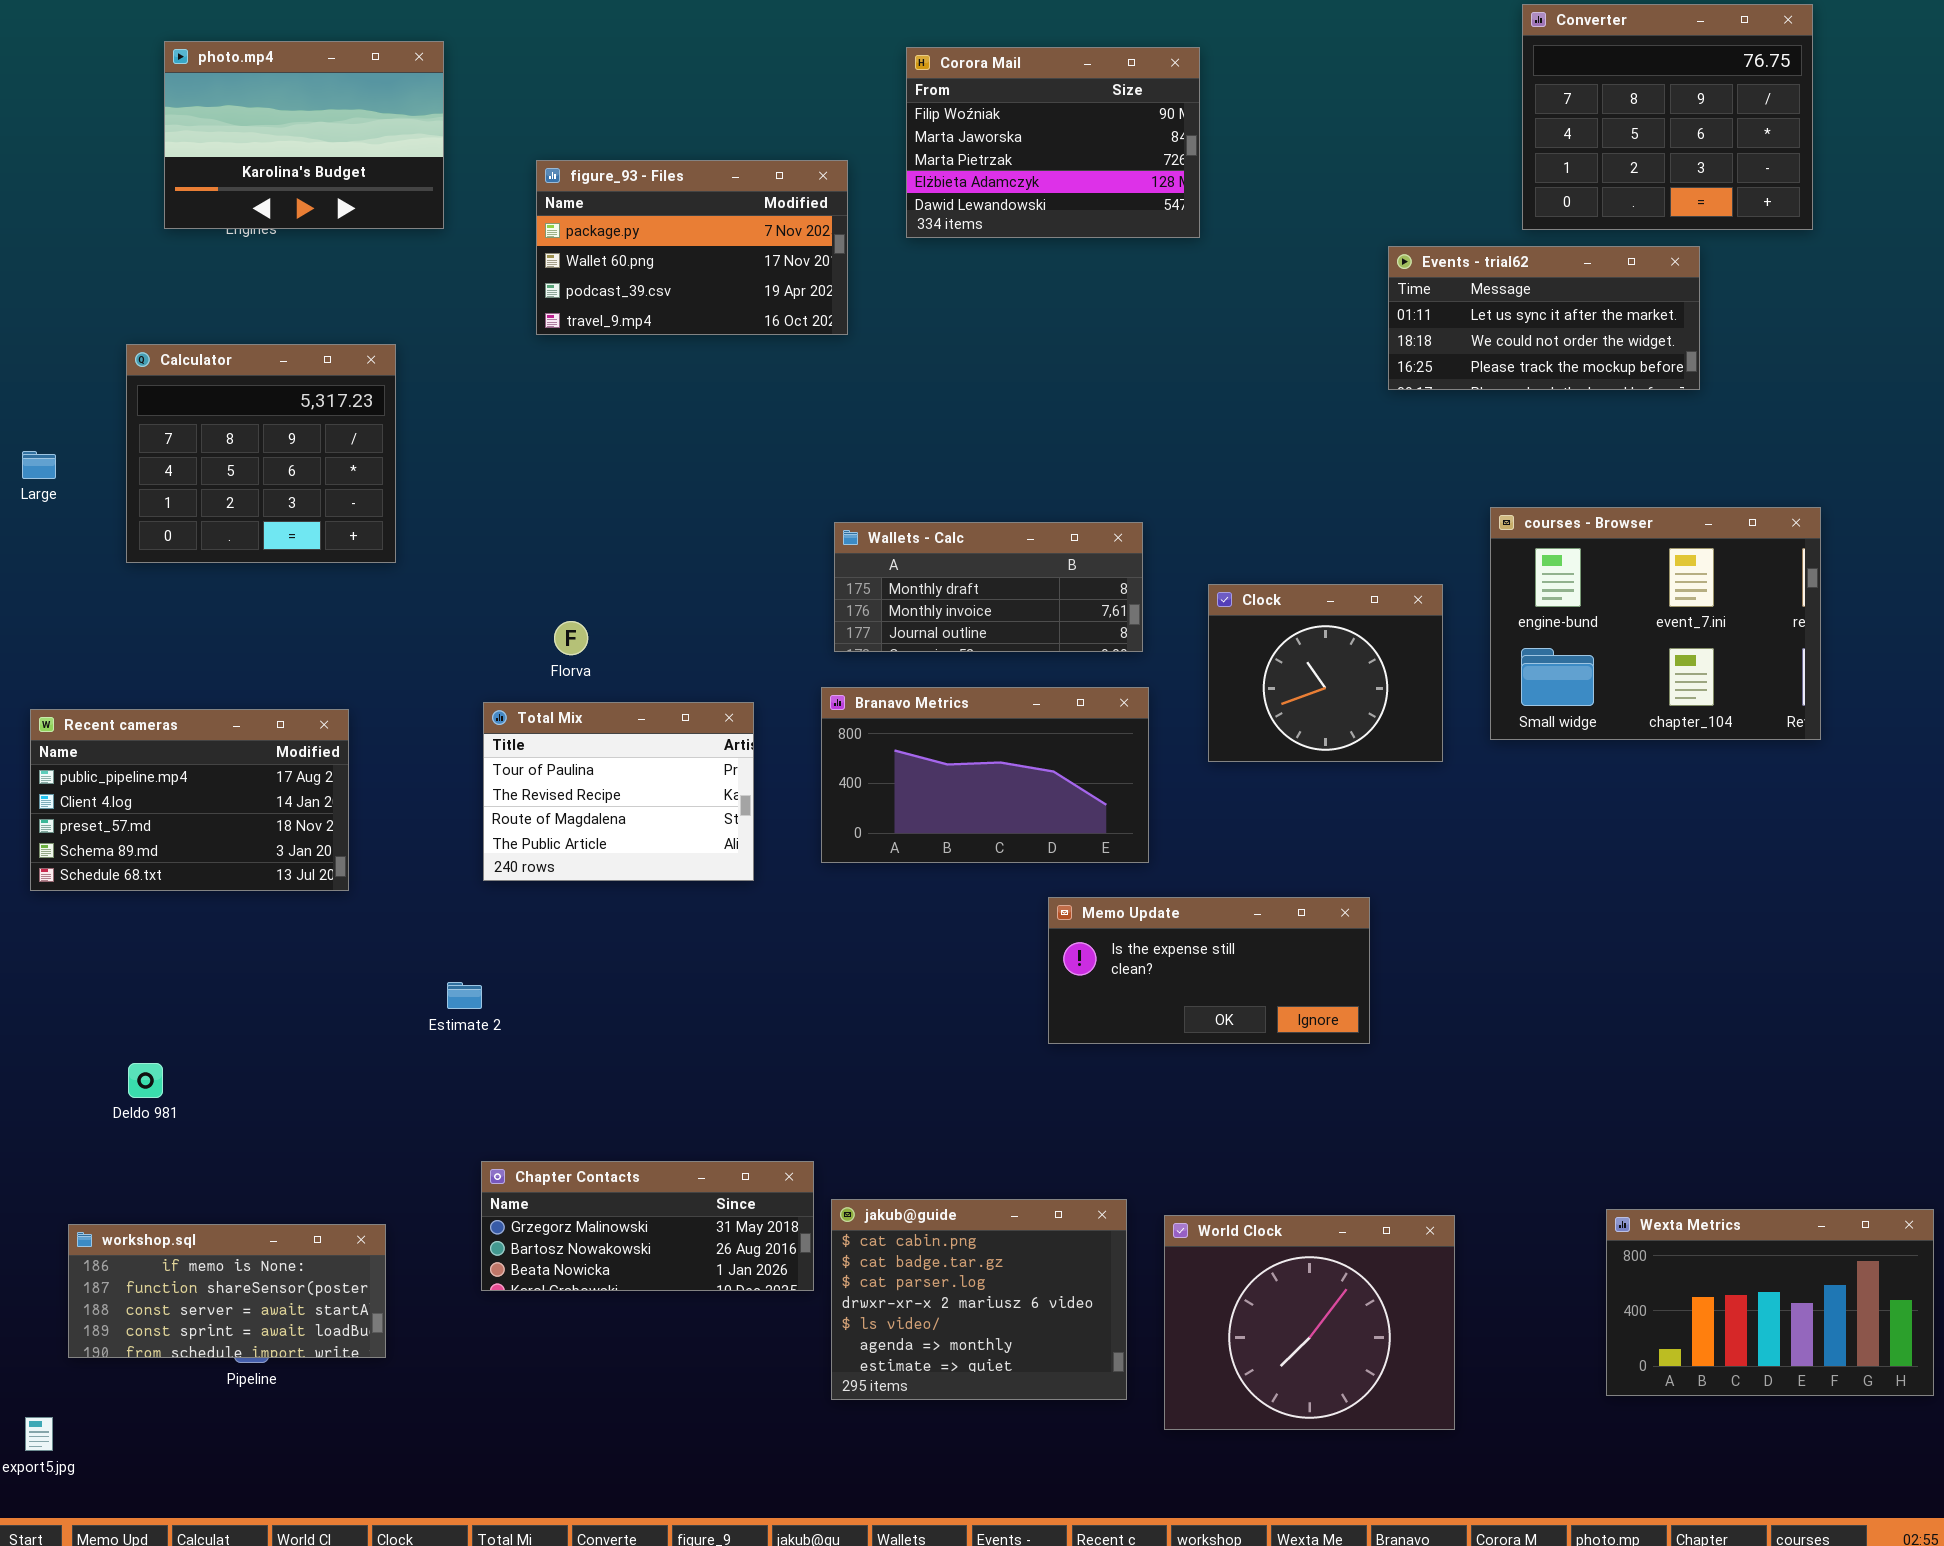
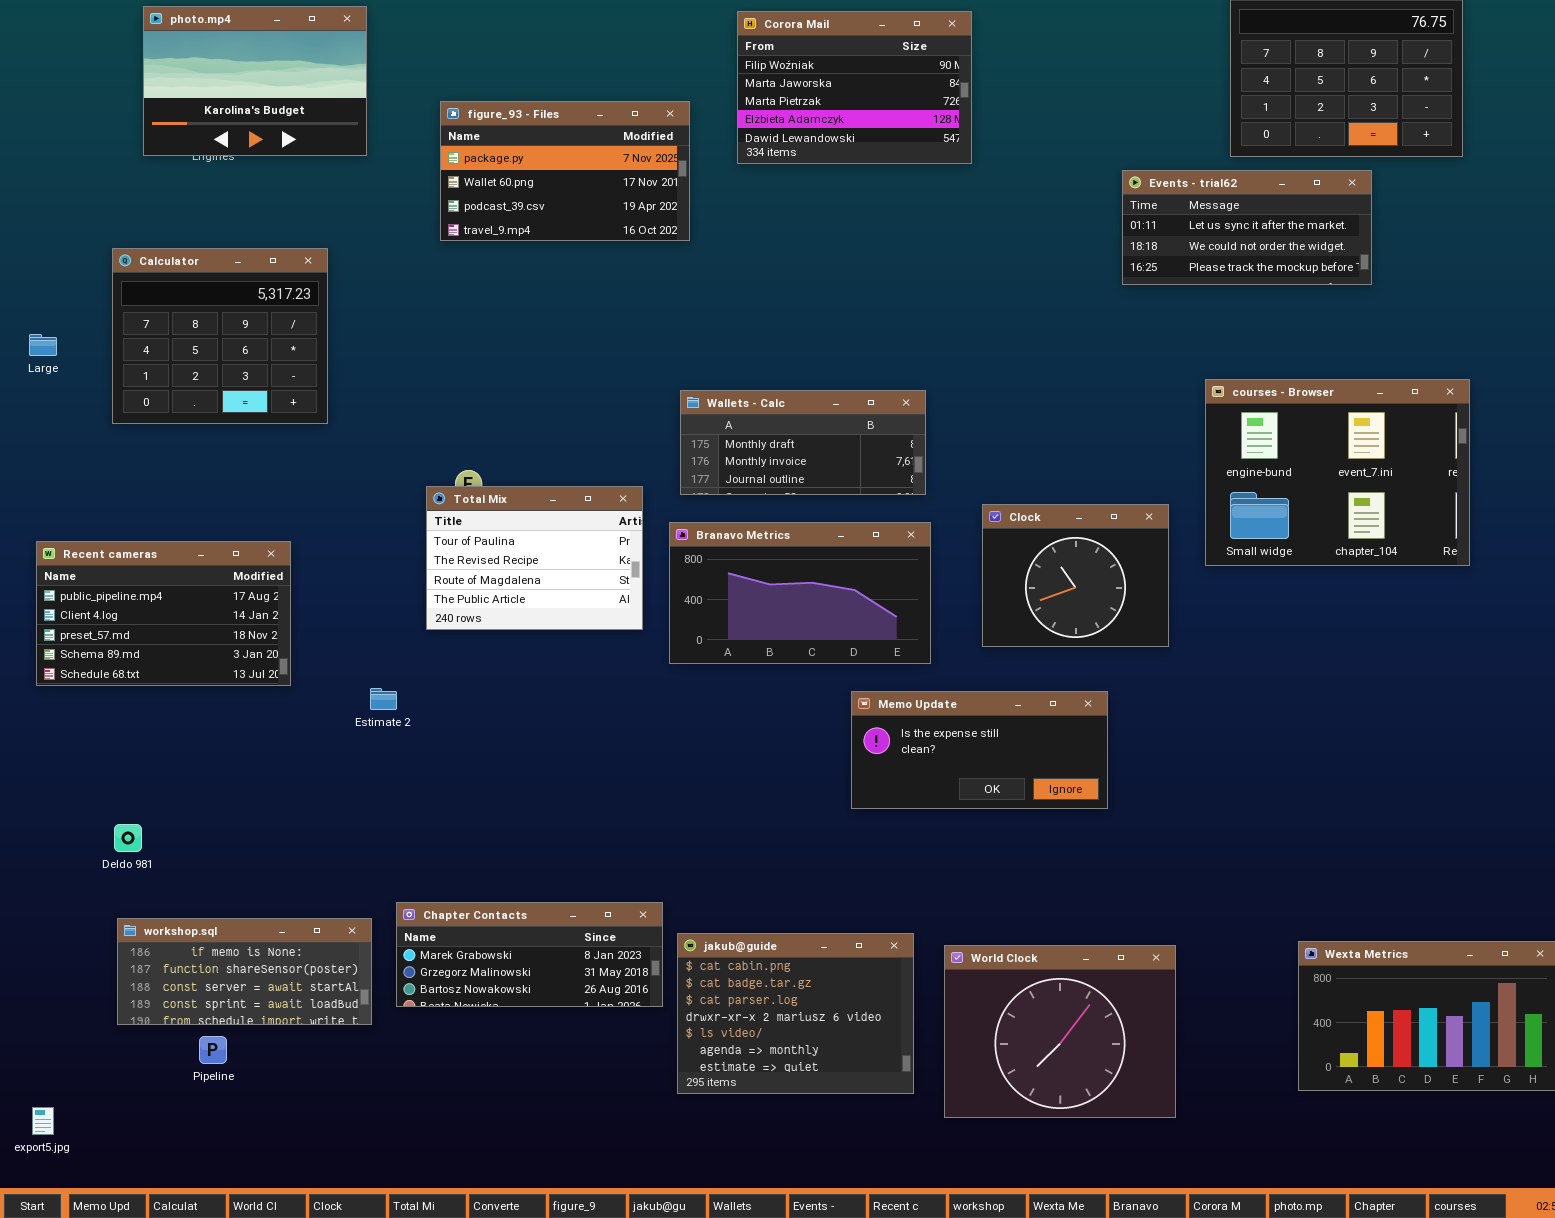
Clock: [1208,584,1443,762] -> [982,504,1169,647], moved
Total Mix: [483,702,754,881] -> [426,486,643,630], moved
Estimate 2: [447,982,482,1009] -> [370,688,397,710], moved
Chapter Contacts: [481,1161,814,1291] -> [396,902,663,1007], scrolled up 1 row
workshop.sql: [68,1224,386,1358] -> [117,918,372,1025], moved

